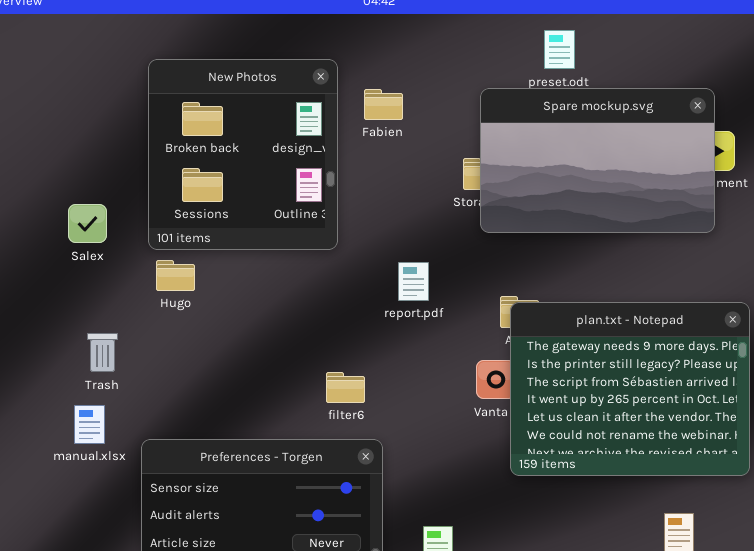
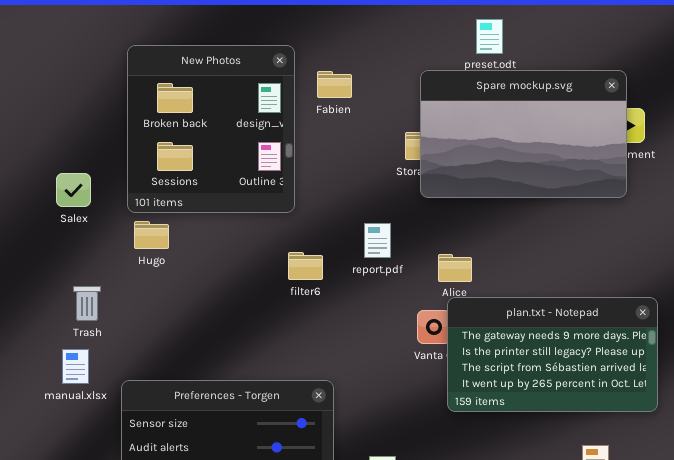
report.pdf: [398,262,429,301] -> [364,223,391,258], moved
plan.txt - Notepad: [510,302,750,476] -> [447,297,658,412], resized
filter6: [326,372,365,403] -> [288,252,323,280], moved

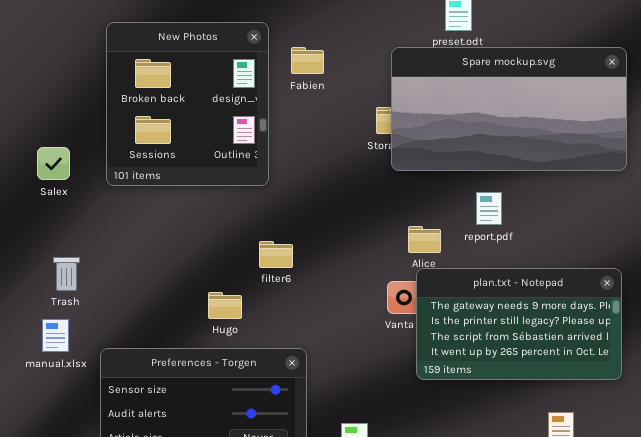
Spare mockup.svg: [420,70,627,198] -> [391,47,627,171], resized
Hugo: [134,221,169,249] -> [208,292,242,319], moved
report.pdf: [364,223,391,258] -> [476,192,502,225], moved
filter6: [288,252,323,280] -> [259,241,293,268], moved

